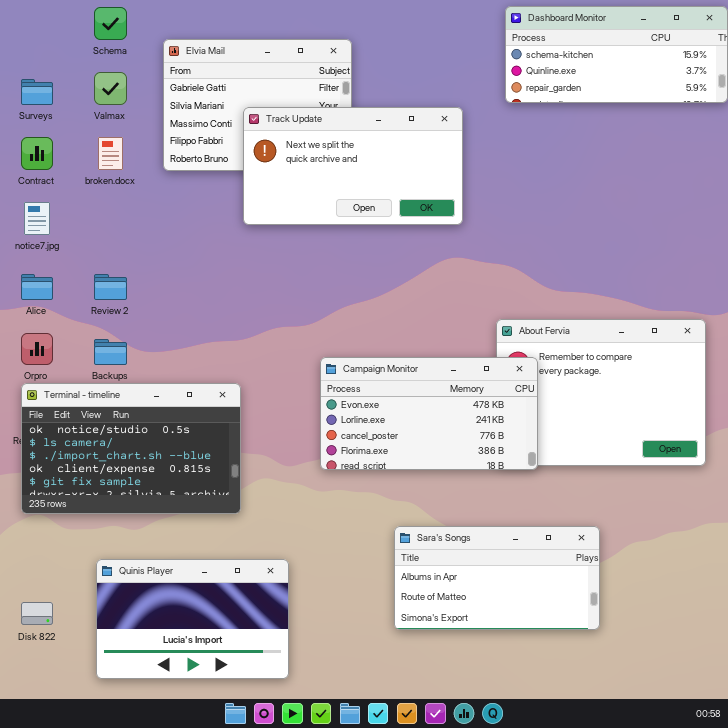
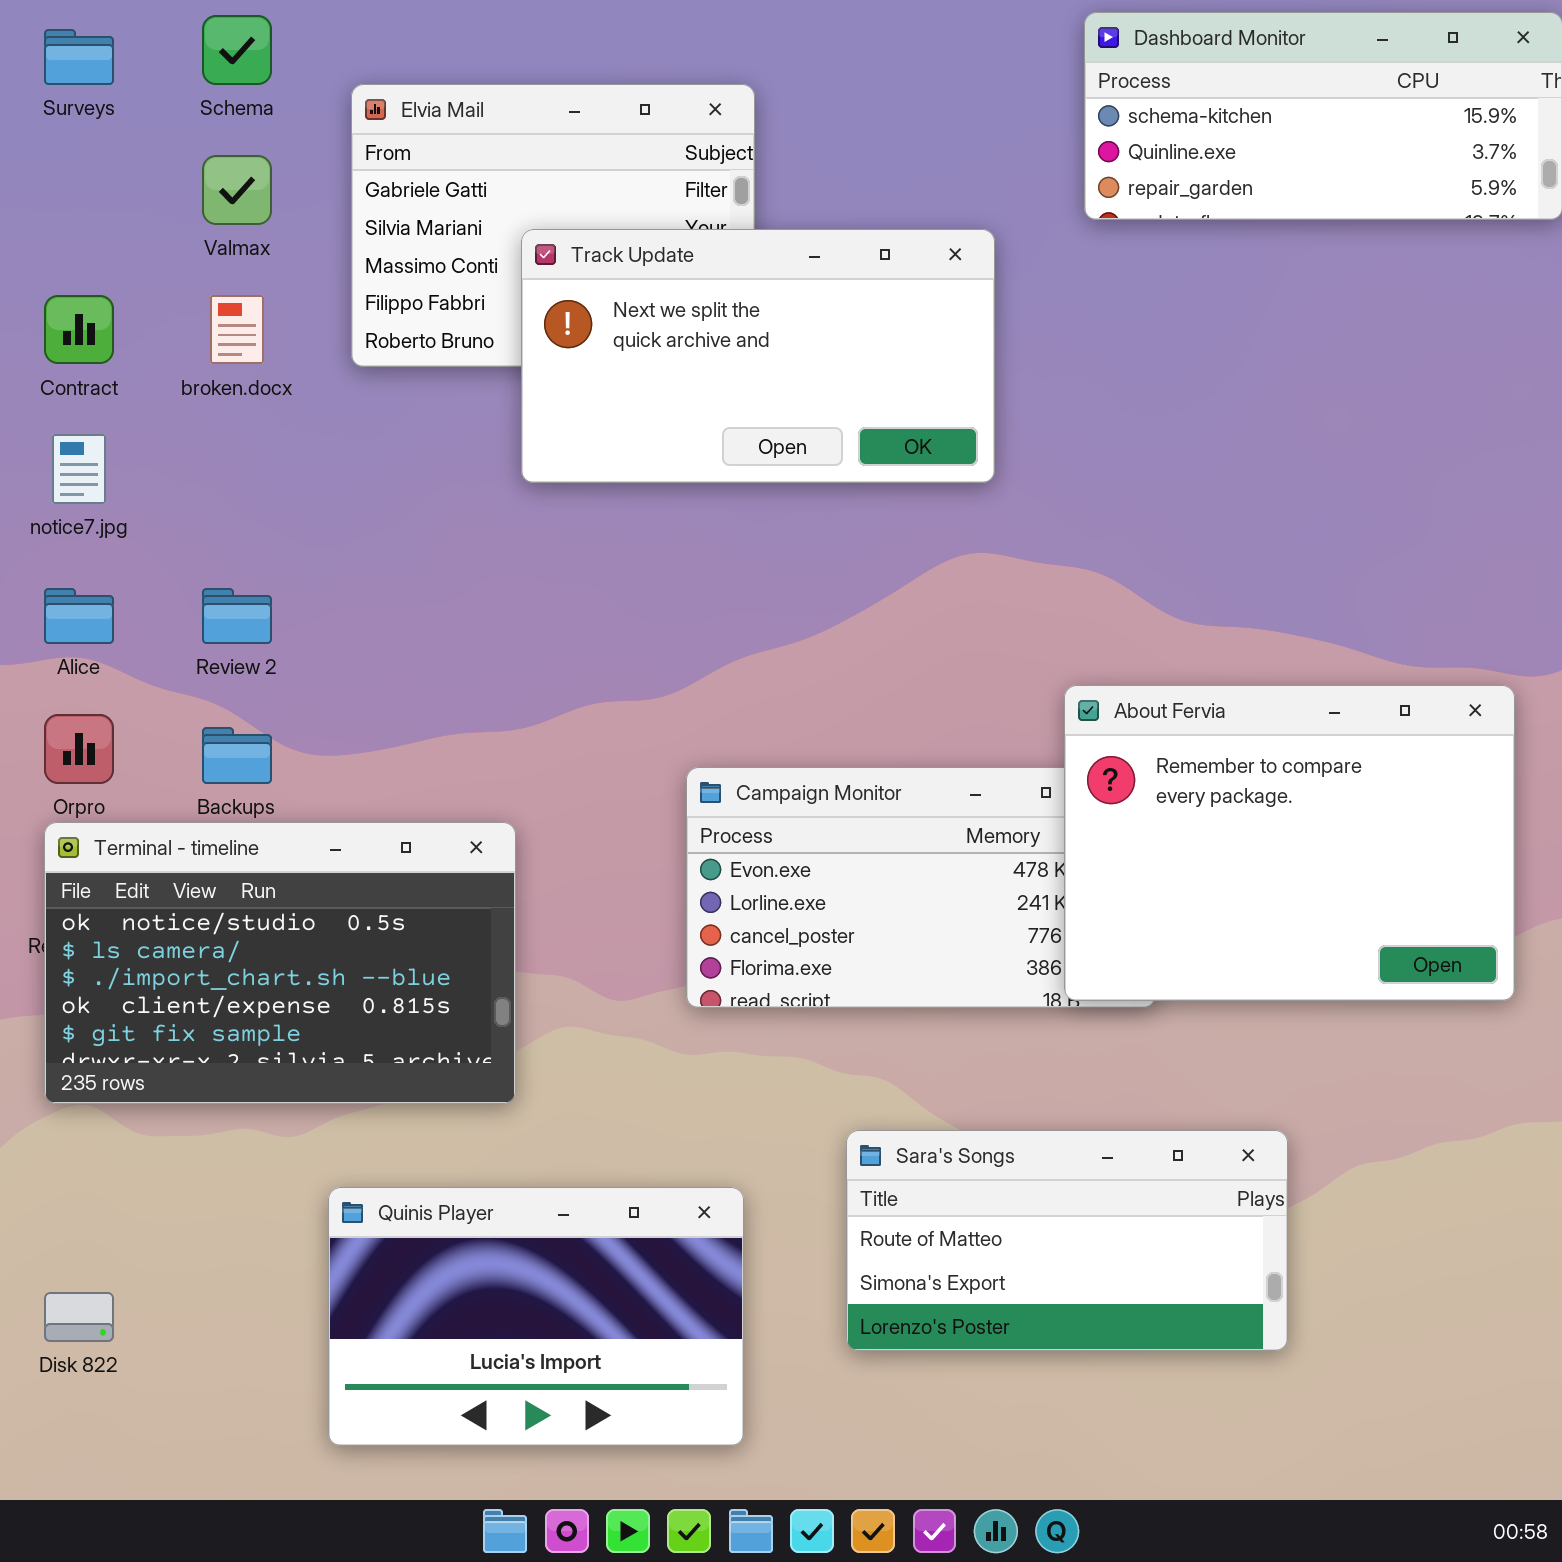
Surveys: [21,79,53,105] -> [44,29,114,85], moved
About Fervia: [496,319,706,466] -> [1064,685,1515,1001], raised
Sara's Songs: [394,526,600,630] -> [846,1130,1288,1351], scrolled down 1 row
Quinis Player: [96,559,289,679] -> [328,1187,744,1446], moved

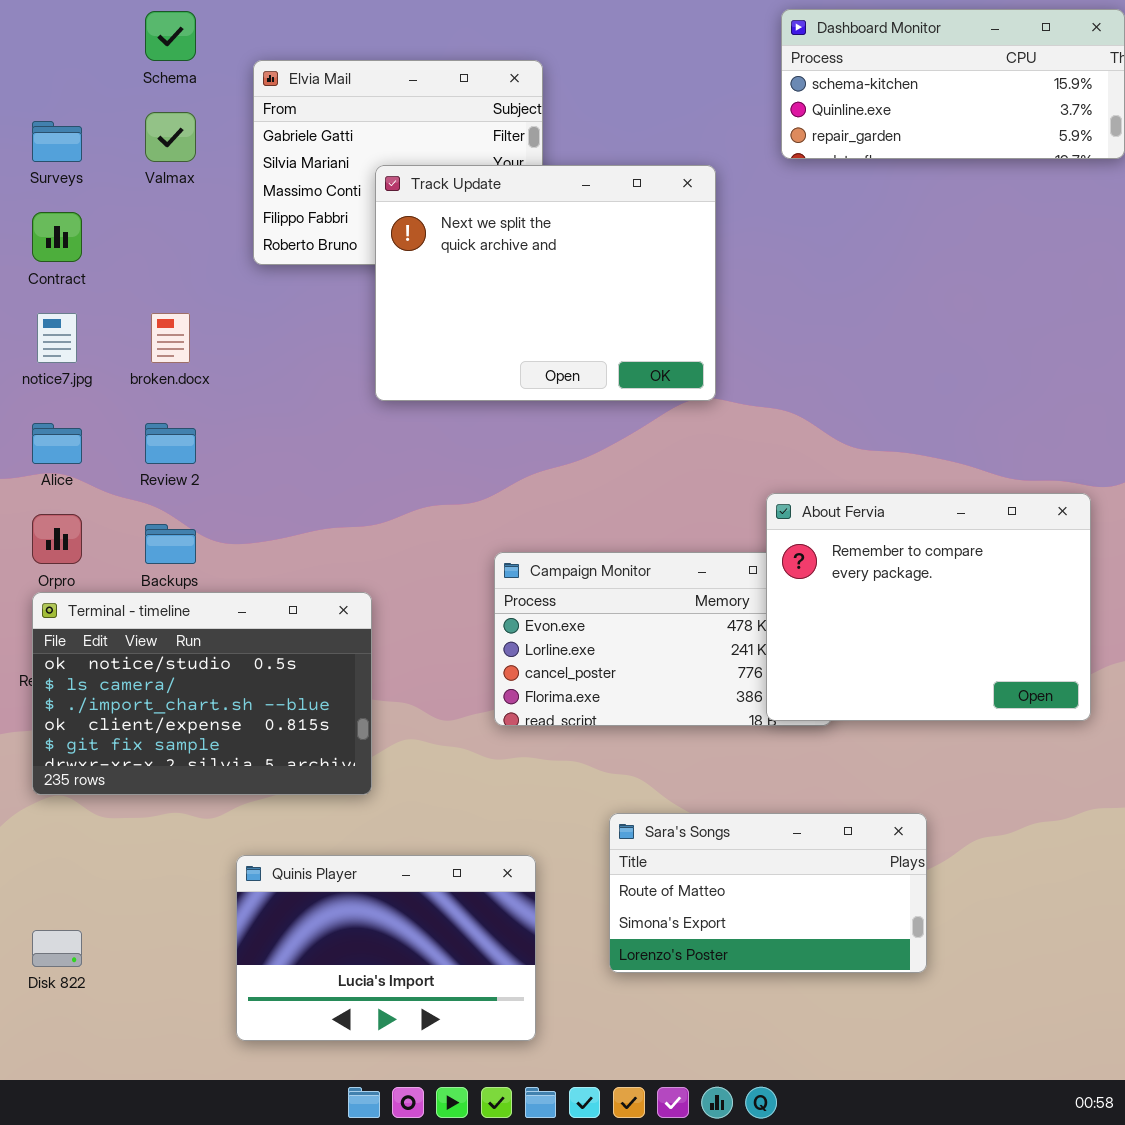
Surveys: [44,29,114,85] -> [32,121,82,162], moved
Track Update: [521,229,995,483] -> [375,165,716,401], resized
broken.docx: [210,295,264,364] -> [151,313,190,363], moved

